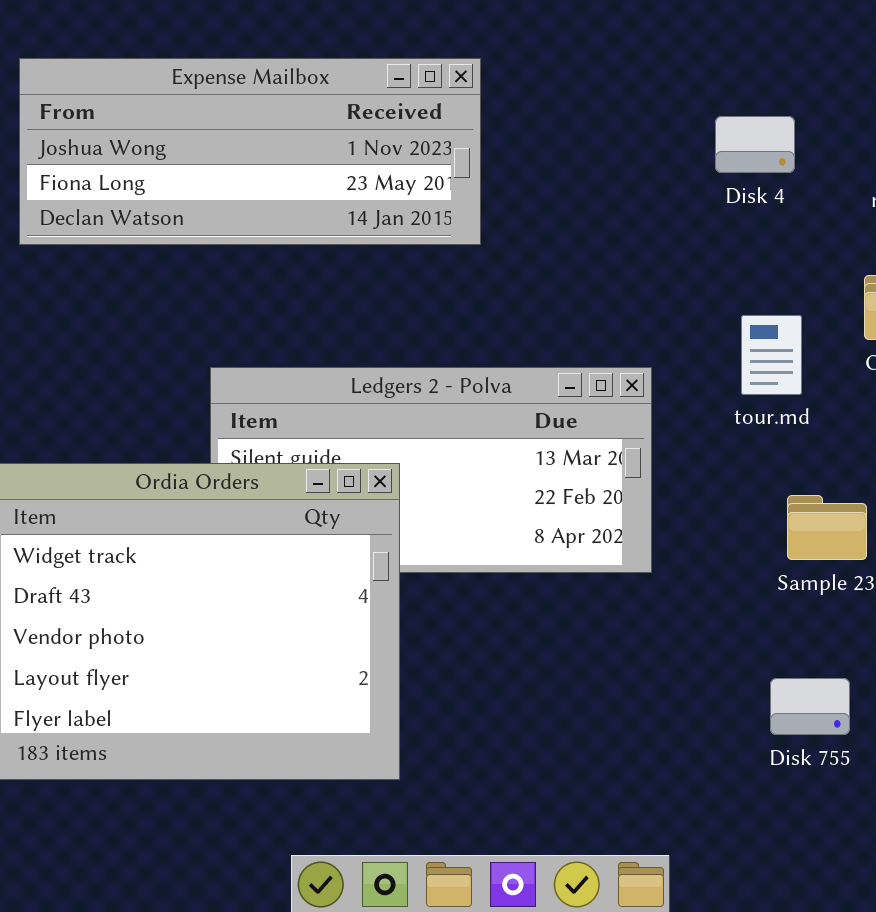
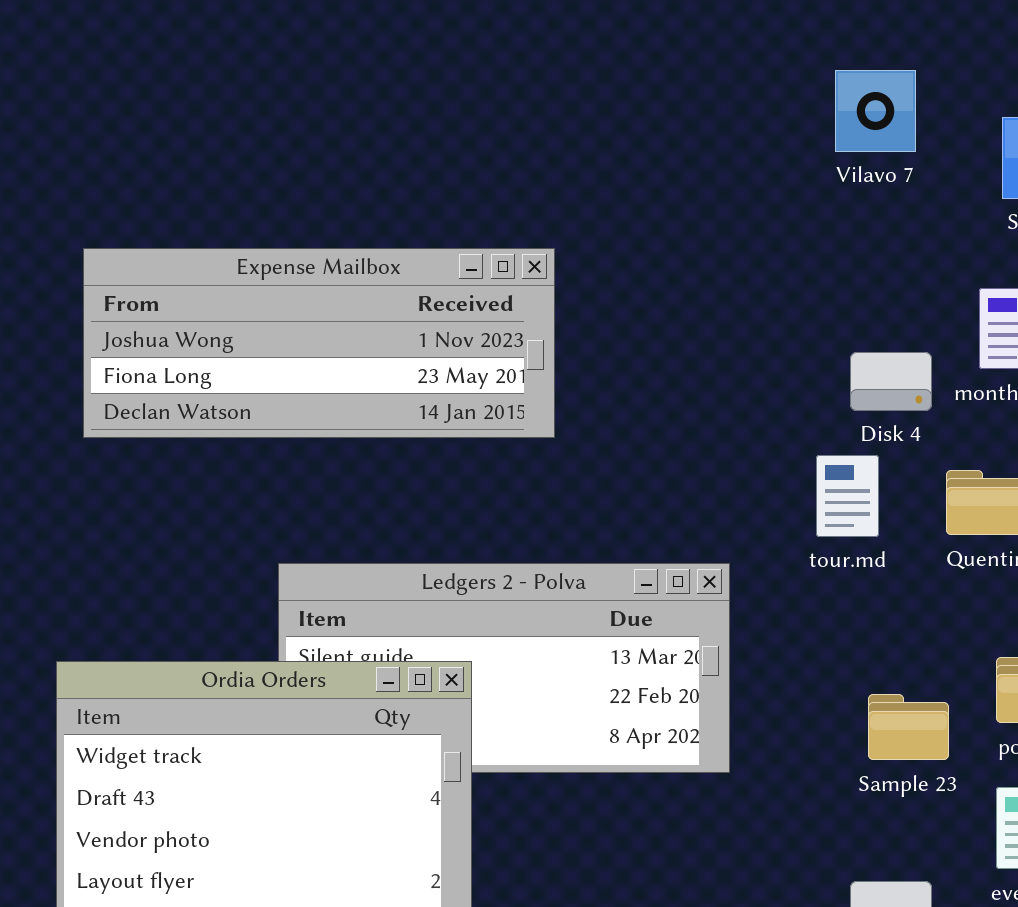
Disk 4: [715,116,795,173] -> [850,352,932,411], moved
tour.md: [741,315,802,395] -> [816,455,879,537], moved

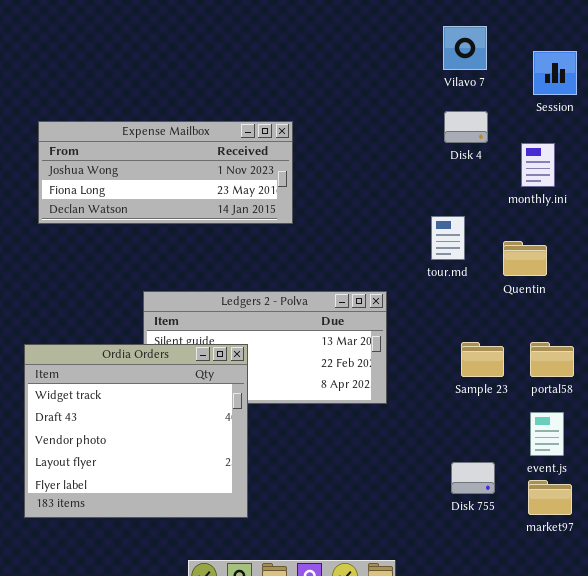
Disk 4: [850,352,932,411] -> [444,111,488,143], moved
tour.md: [816,455,879,537] -> [431,216,465,260], moved
Sample 23: [868,694,949,760] -> [461,342,504,377], moved

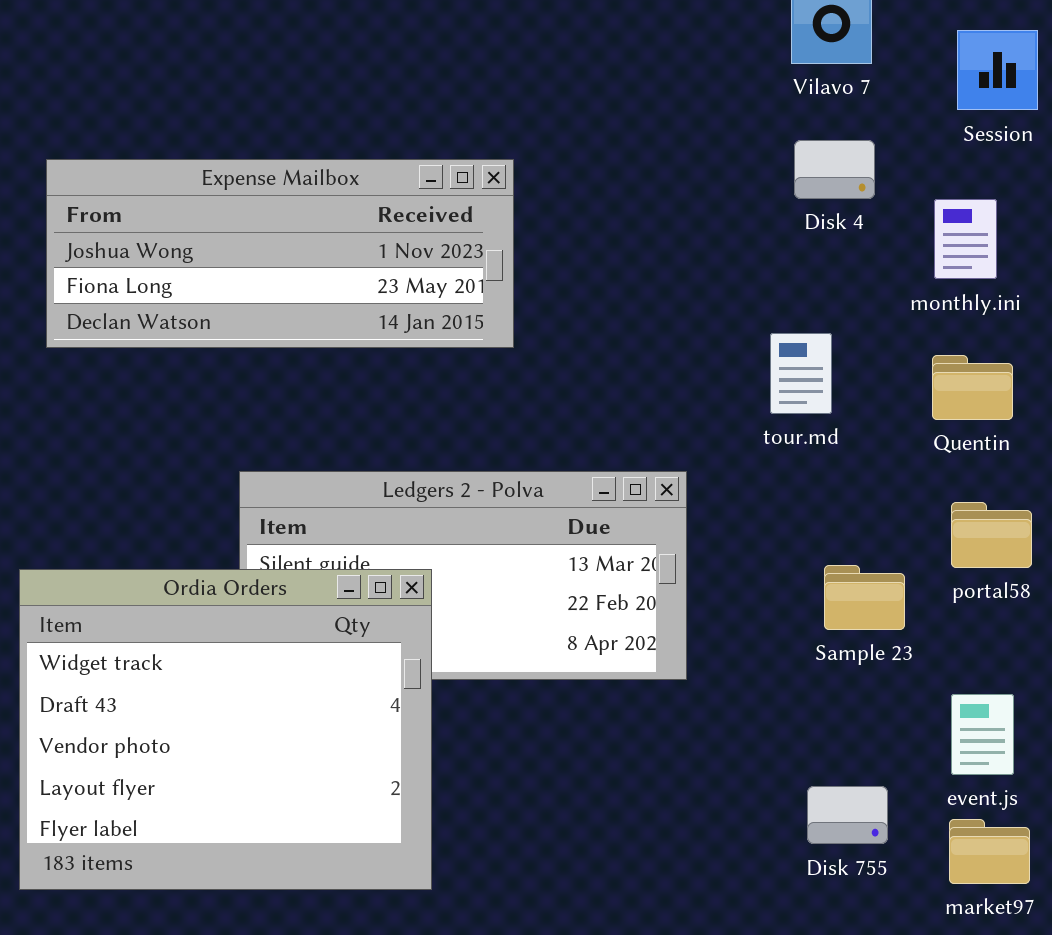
Quentin: [503,241,547,276] -> [932,355,1013,420], moved
portal58: [530,342,574,377] -> [951,502,1032,568], moved

